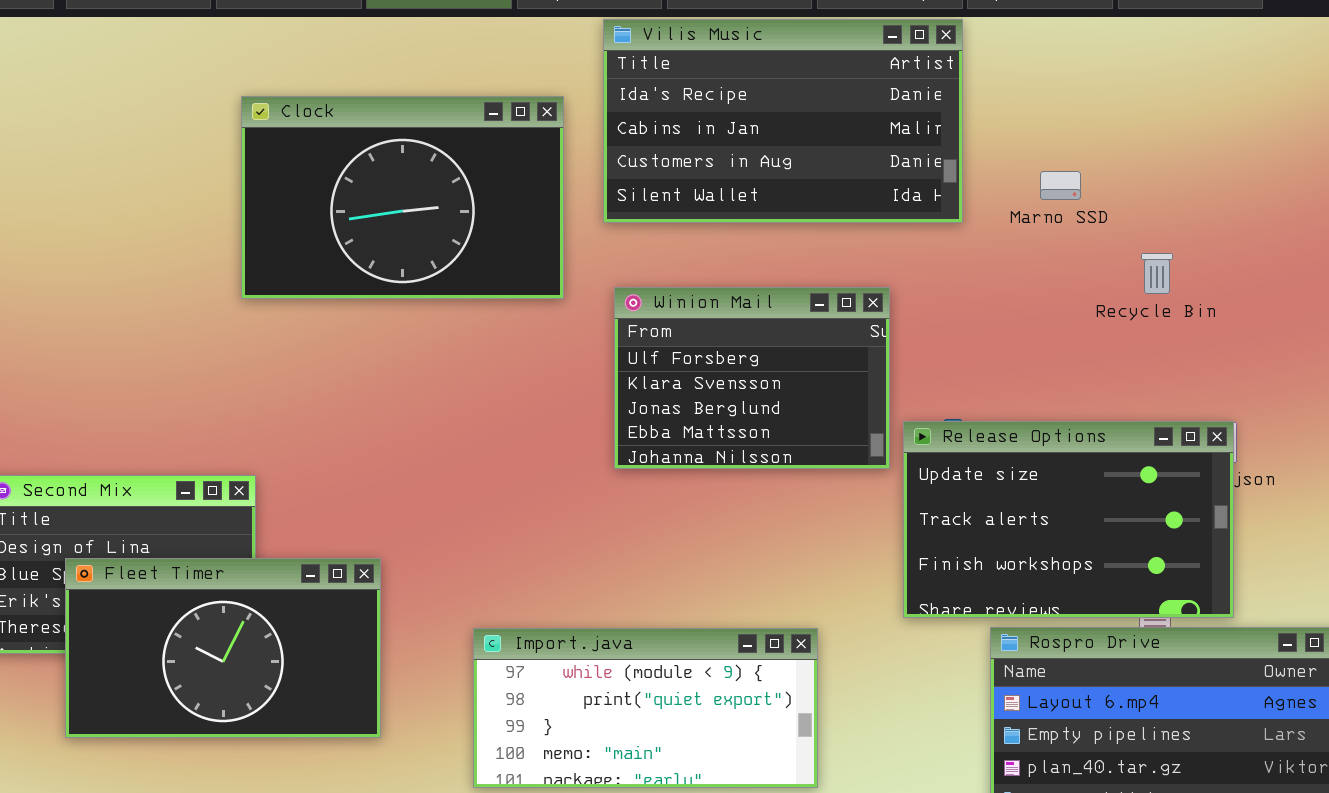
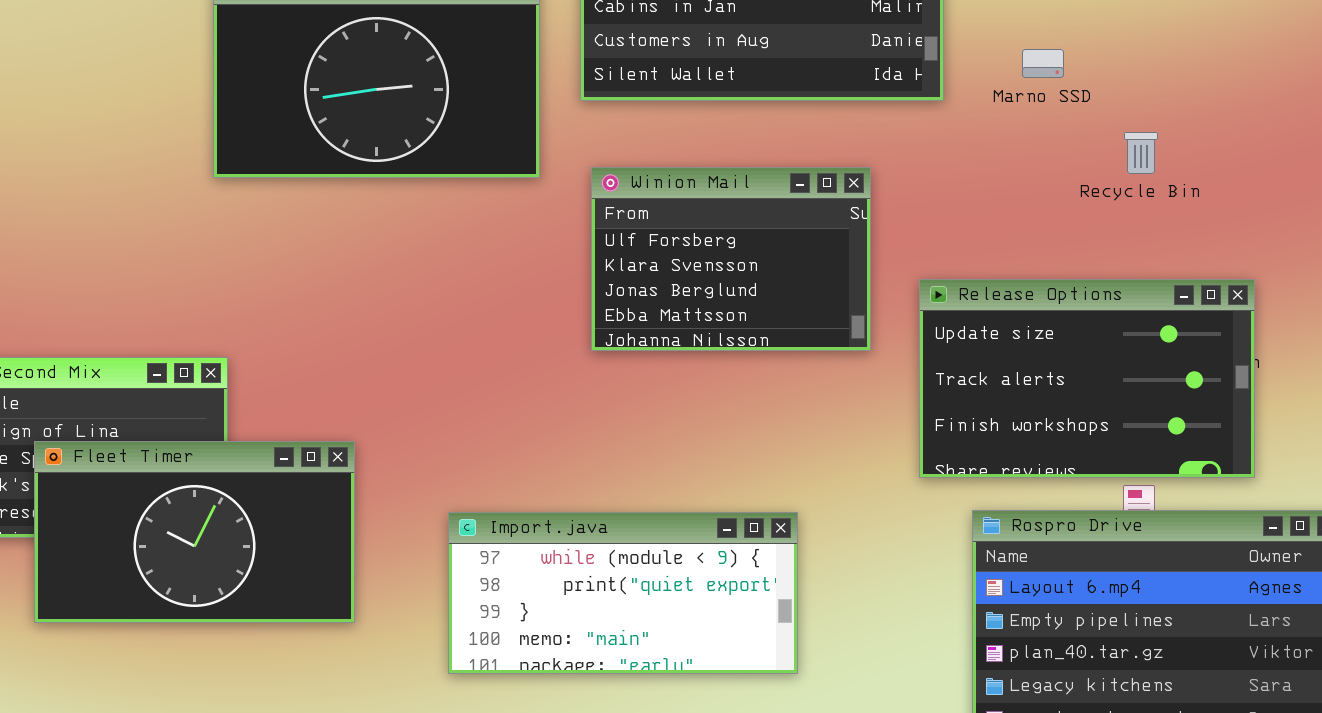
Release Options: [903,421,1234,618] -> [919,279,1255,478], moved

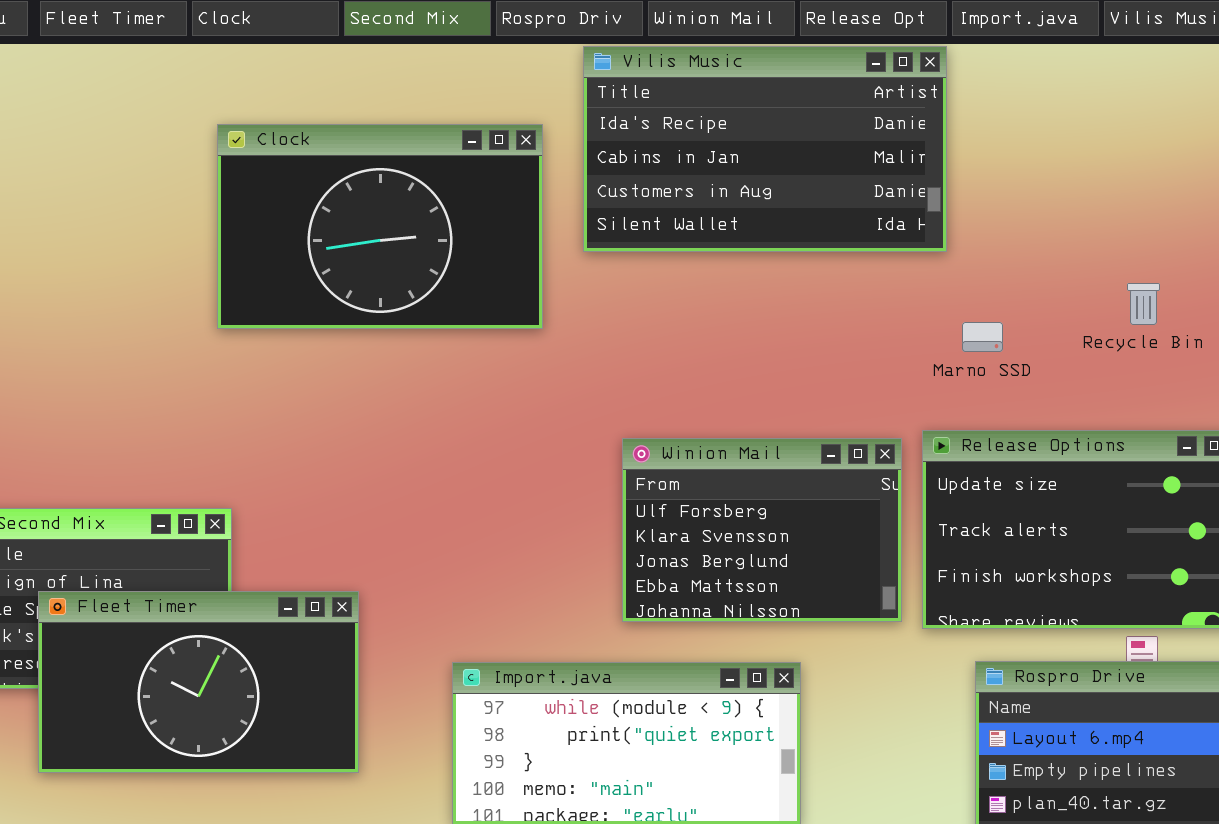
Marno SSD: [1022,49,1064,78] -> [962,322,1003,352], moved
Winion Mail: [591,167,871,351] -> [622,438,902,622], moved

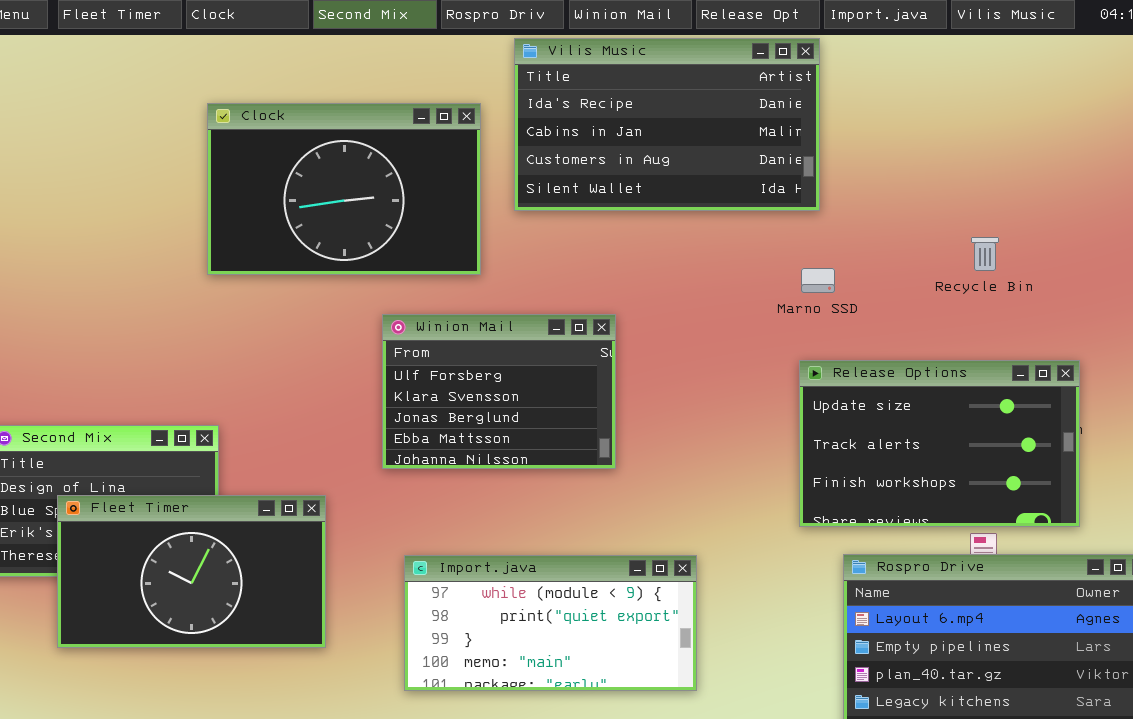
Marno SSD: [962,322,1003,352] -> [801,268,835,293], moved
Winion Mail: [622,438,902,622] -> [382,314,616,469], moved

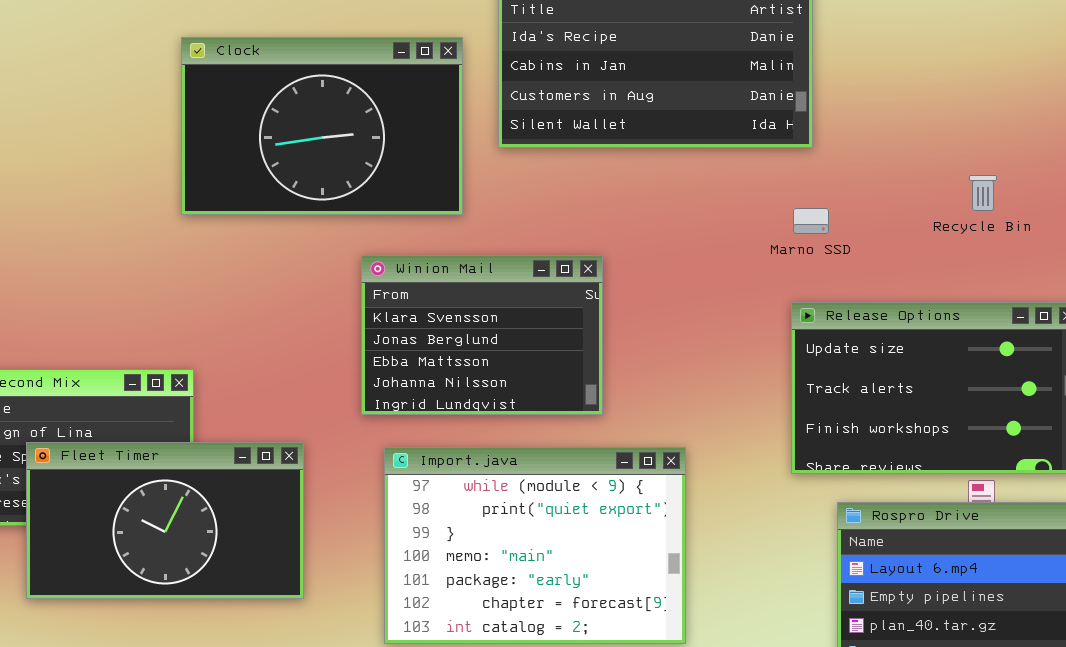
Winion Mail: [382,314,616,469] -> [361,255,603,415], scrolled down 1 row
Import.java: [404,555,697,691] -> [384,447,686,644], resized

